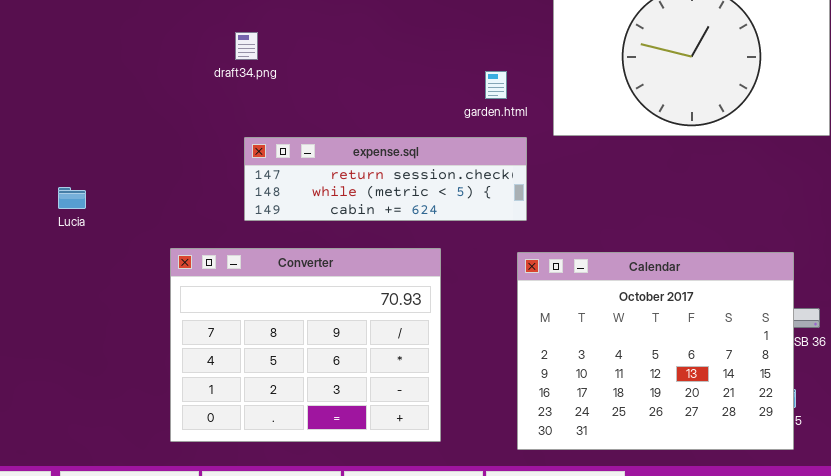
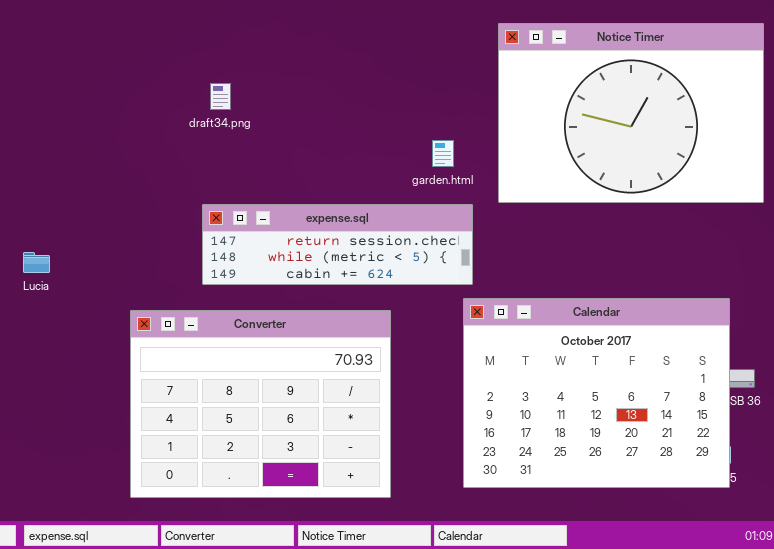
draft34.png: [235,32,258,60] -> [210,83,231,110], moved
Calendar: [517,252,794,450] -> [463,298,730,488], moved

